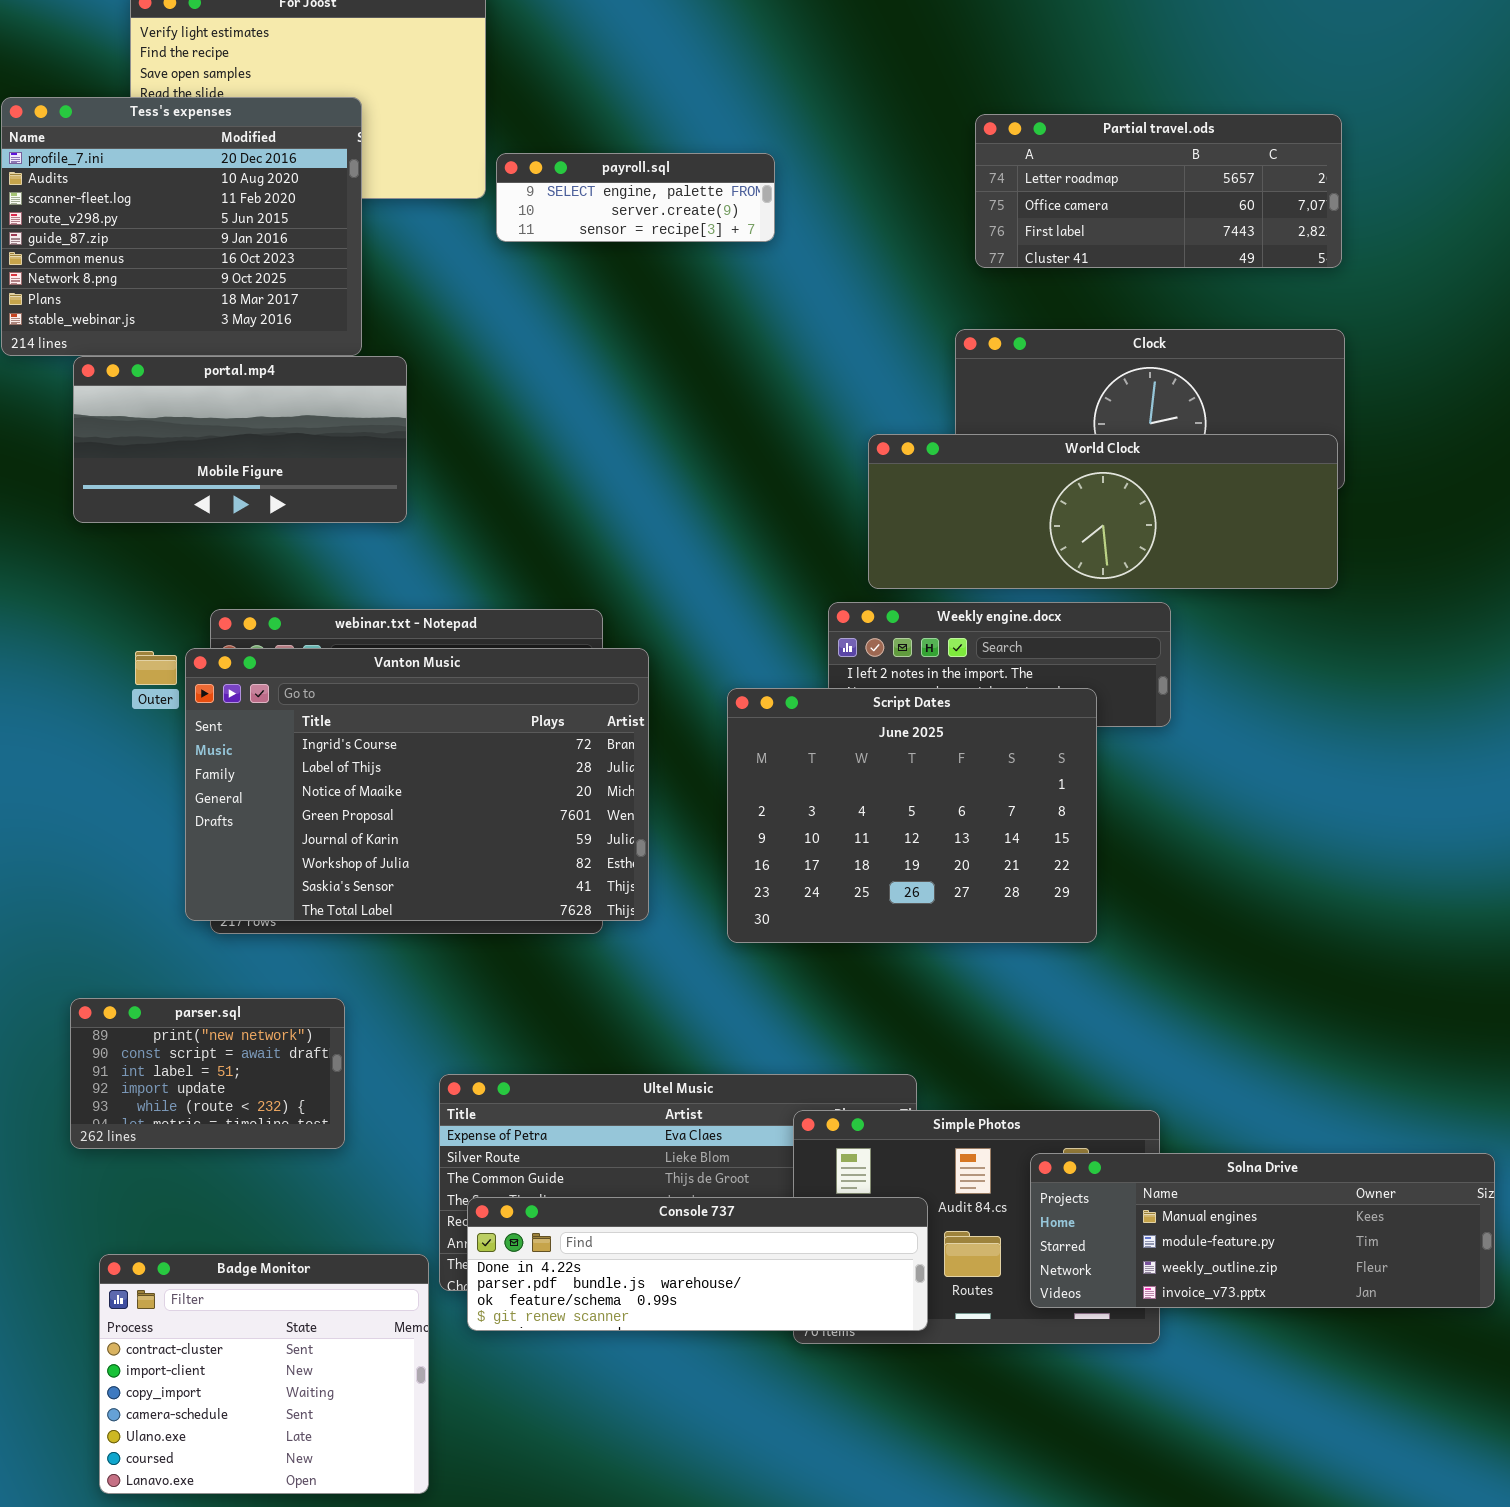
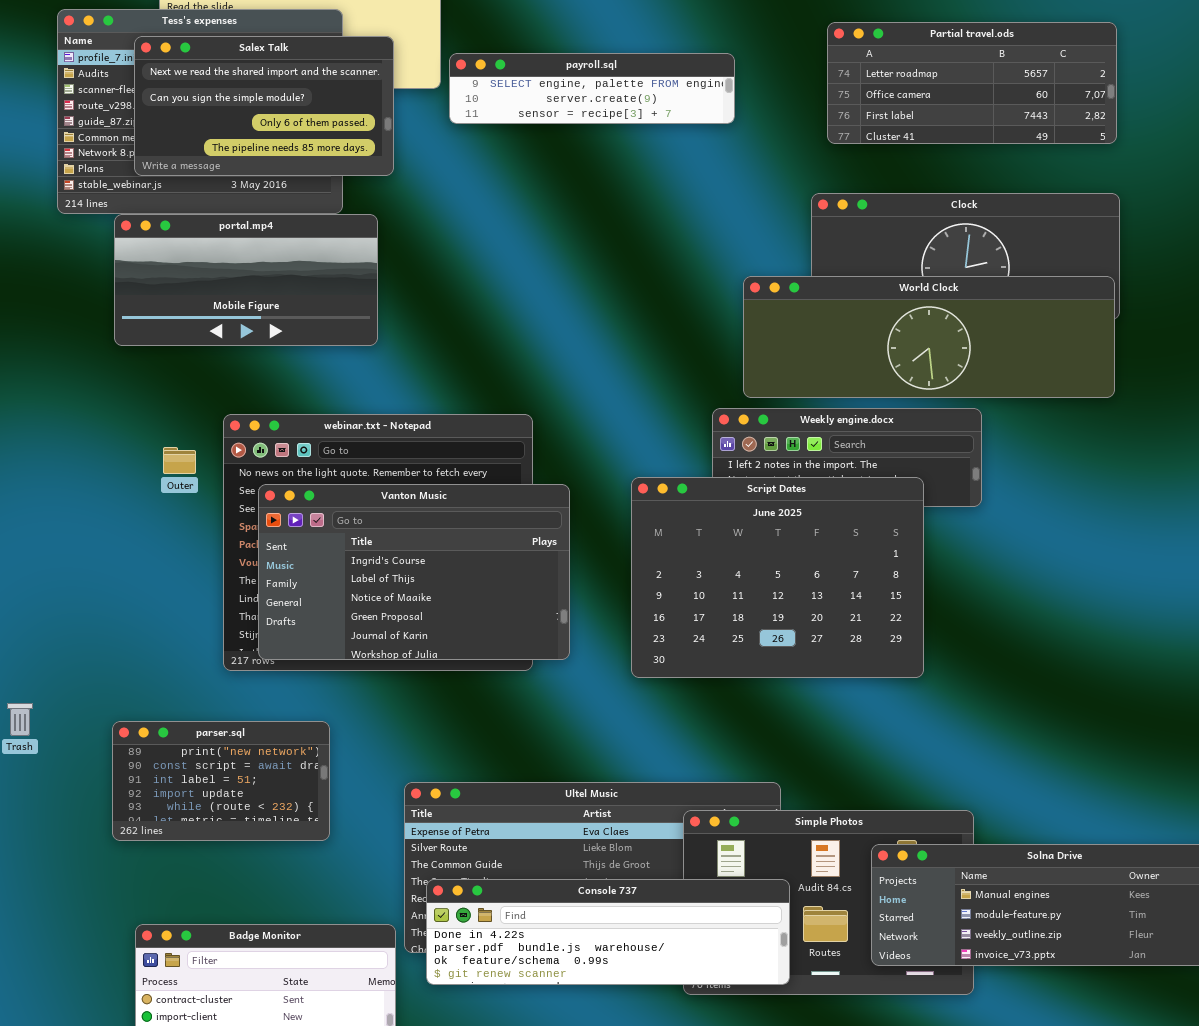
Salex Talk: none -> [134,36,394,176], opened
payroll.sql: [496,153,775,242] -> [449,53,735,124], resized
Vanton Music: [185,648,649,921] -> [258,484,570,660], resized

